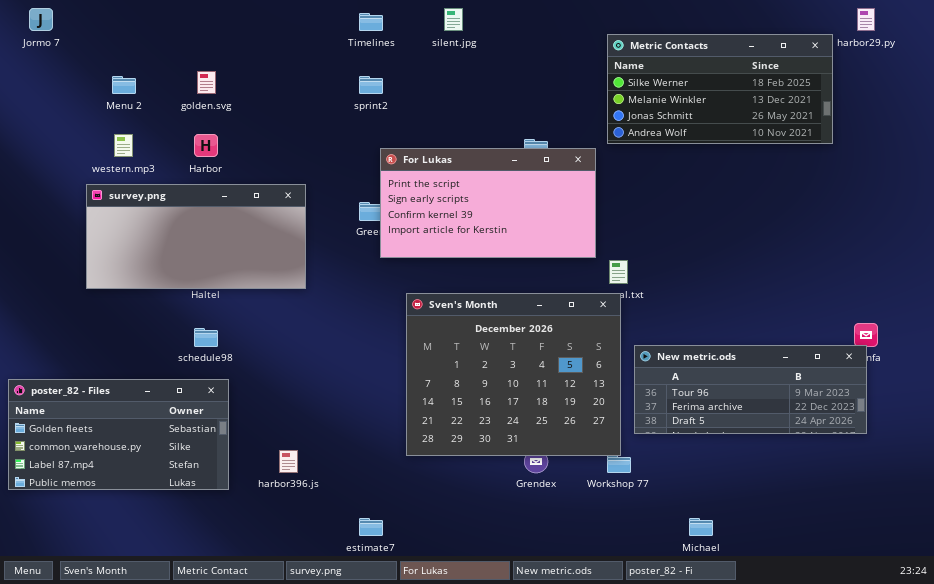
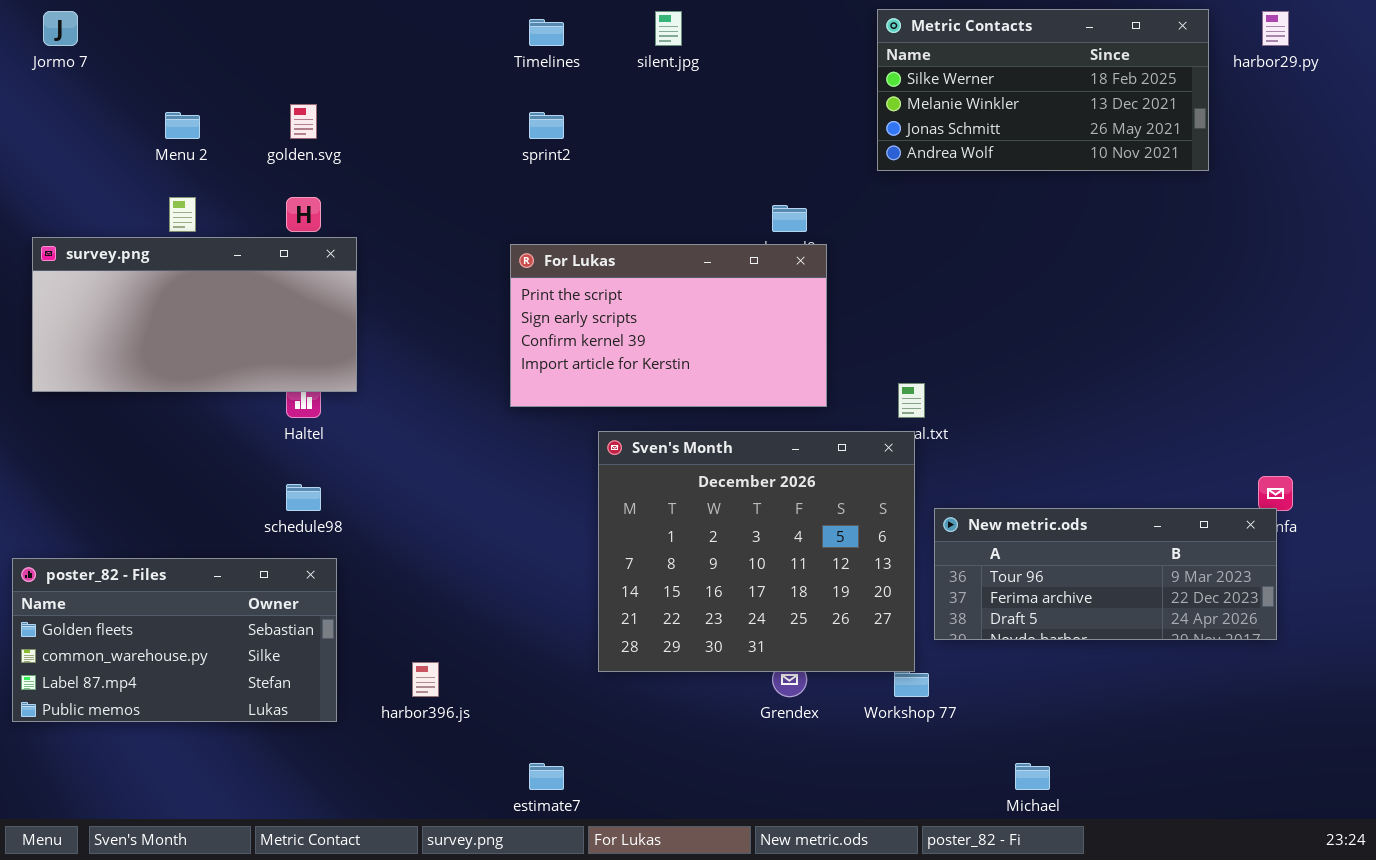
Metric Contacts: [607,34,833,144] -> [877,9,1209,171], moved
For Lukas: [380,148,596,258] -> [510,244,827,407], moved
survey.png: [86,184,306,289] -> [32,237,357,392], moved

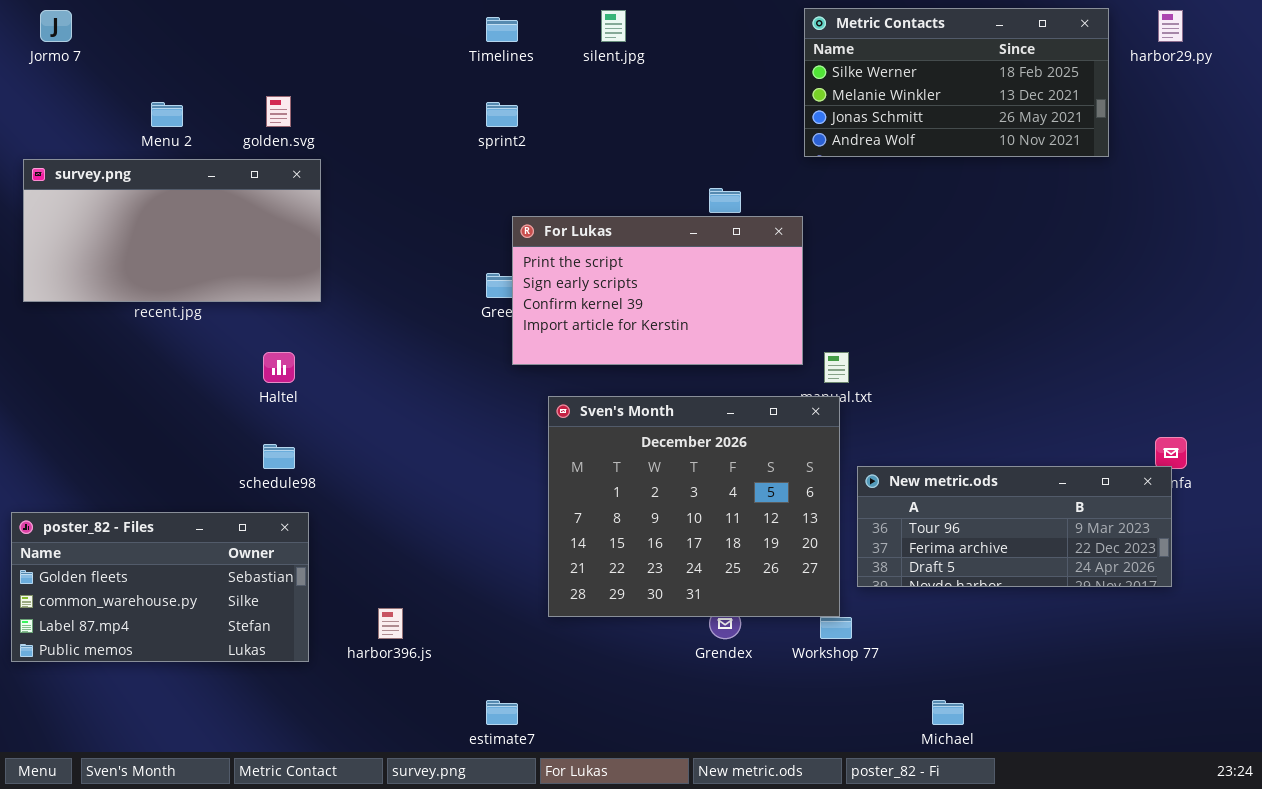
survey.png: [32,237,357,392] -> [23,159,321,302], moved
For Lukas: [510,244,827,407] -> [512,216,803,365], moved

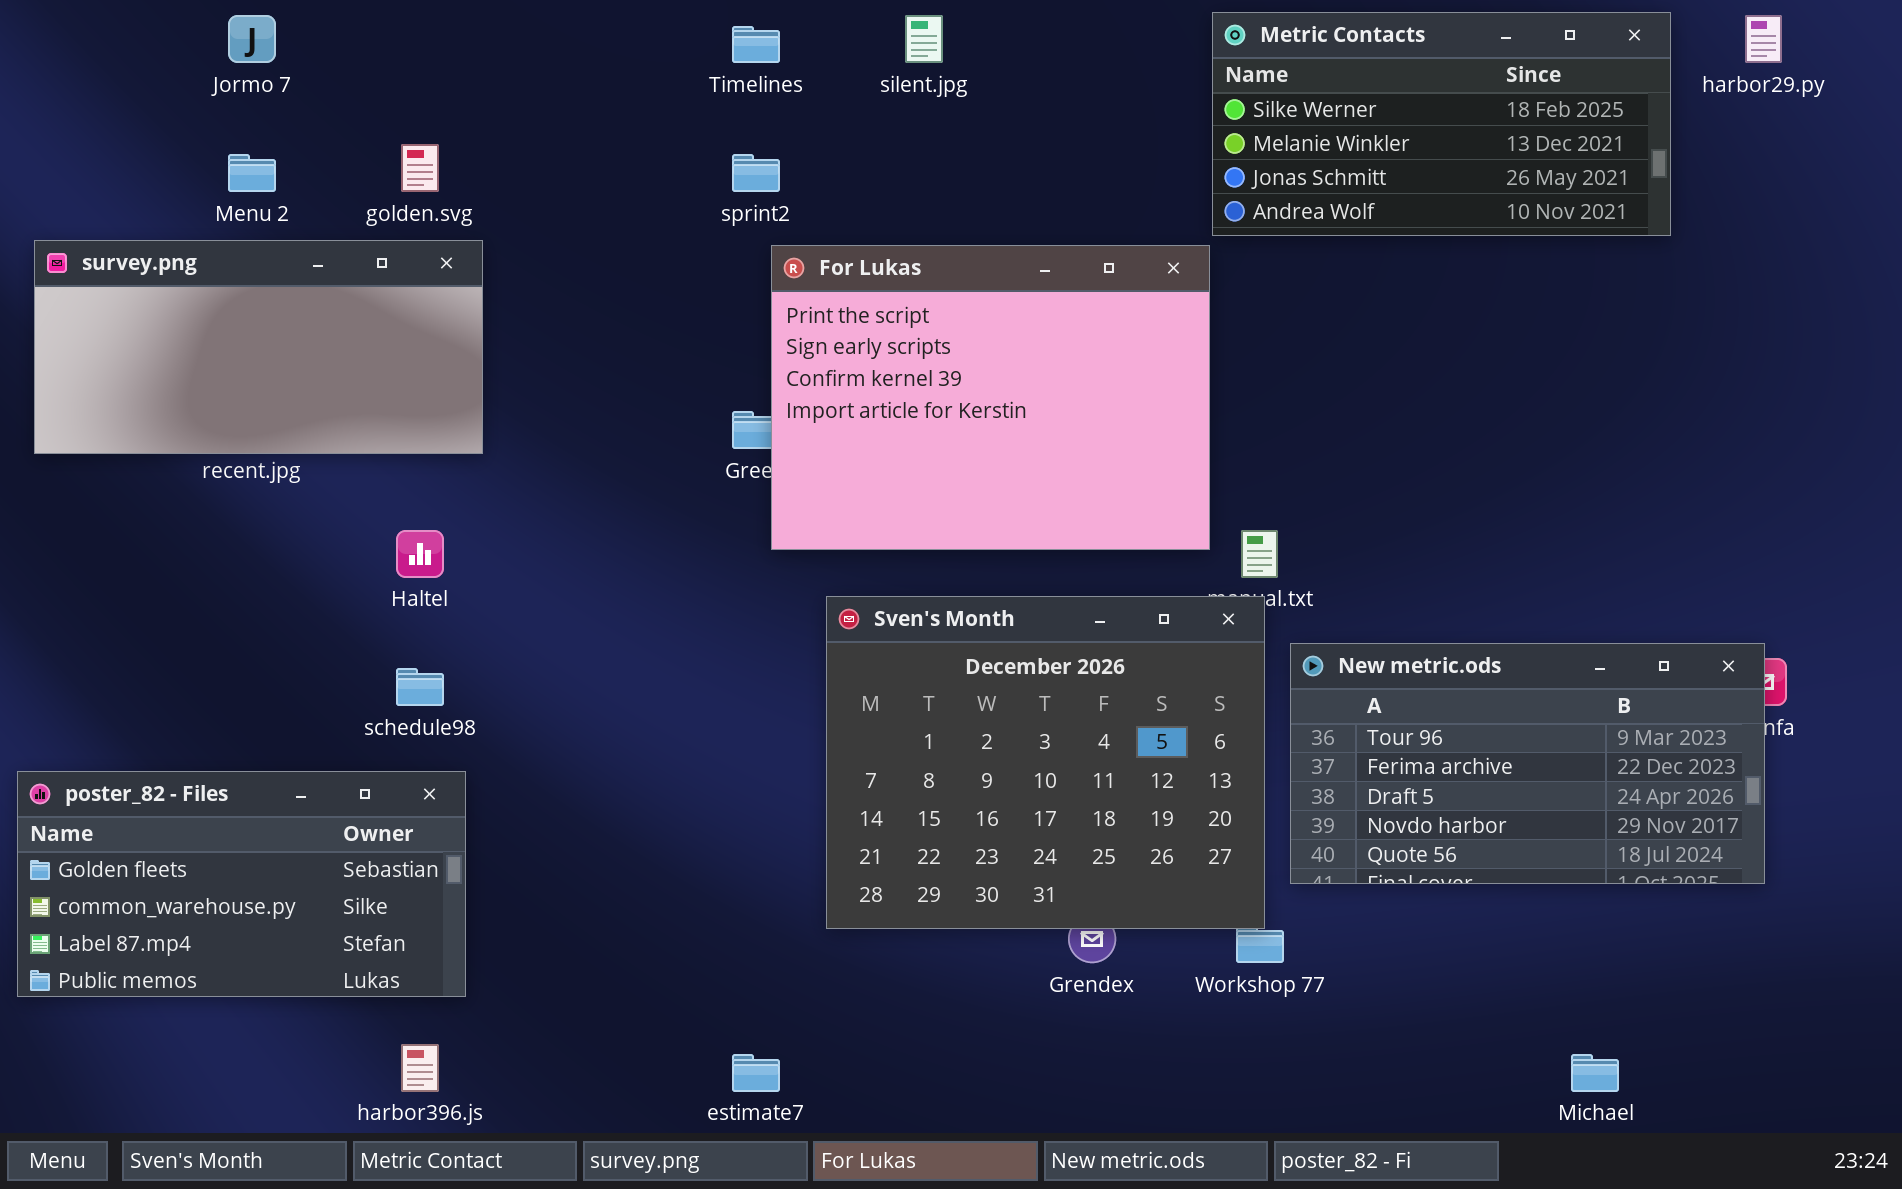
Jormo 7: [40,10,72,42] -> [228,15,276,63], moved
For Lukas: [512,216,803,365] -> [771,245,1210,550], resized
New metric.ods: [857,466,1172,587] -> [1290,643,1765,884], resized
harbor396.js: [378,608,403,639] -> [401,1044,439,1092], moved
Michael: [932,700,964,725] -> [1571,1054,1619,1092], moved

